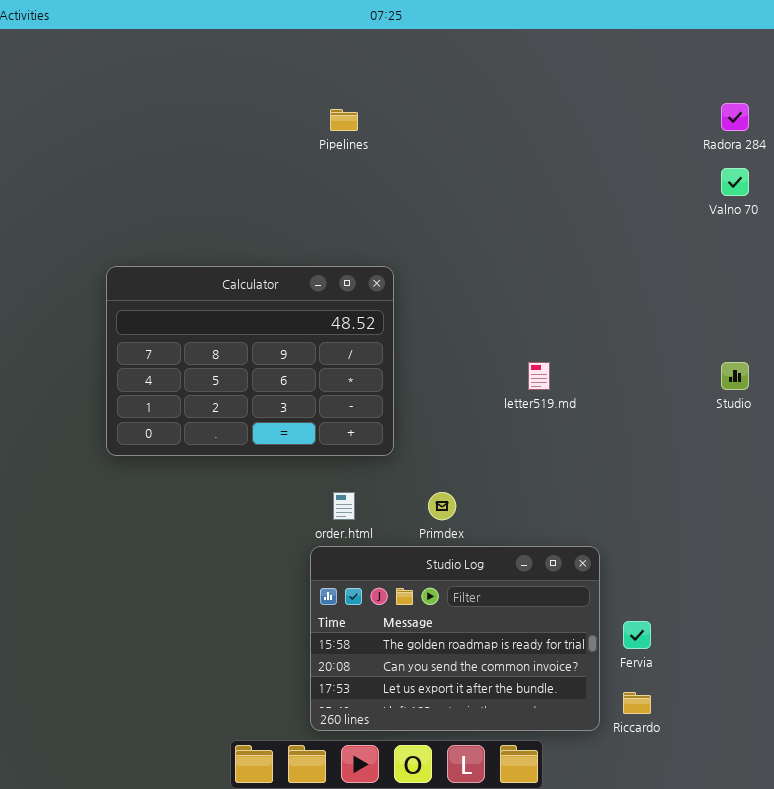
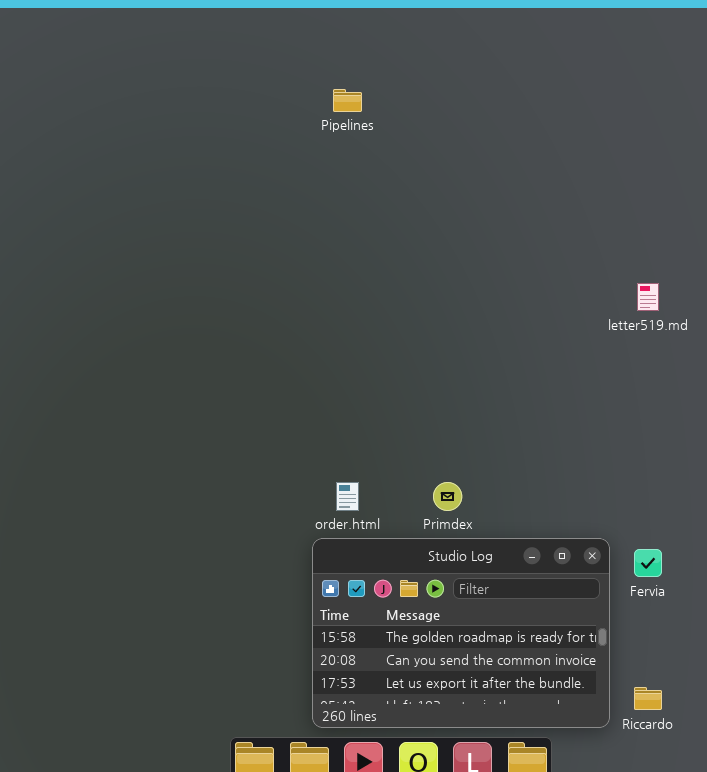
Calculator: [106,266,394,456] -> none, closed
letter519.md: [528,362,550,390] -> [637,283,659,311], moved
Fervia: [623,621,651,649] -> [634,549,662,577], moved

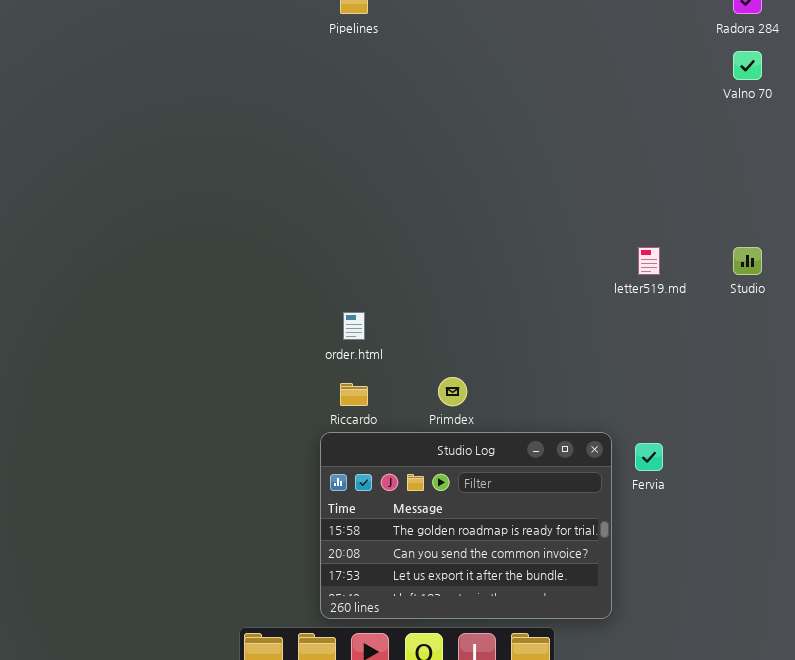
letter519.md: [637,283,659,311] -> [638,247,660,275], moved
order.html: [336,482,359,511] -> [343,312,365,340], moved
Riccardo: [634,687,662,710] -> [340,383,368,406], moved

